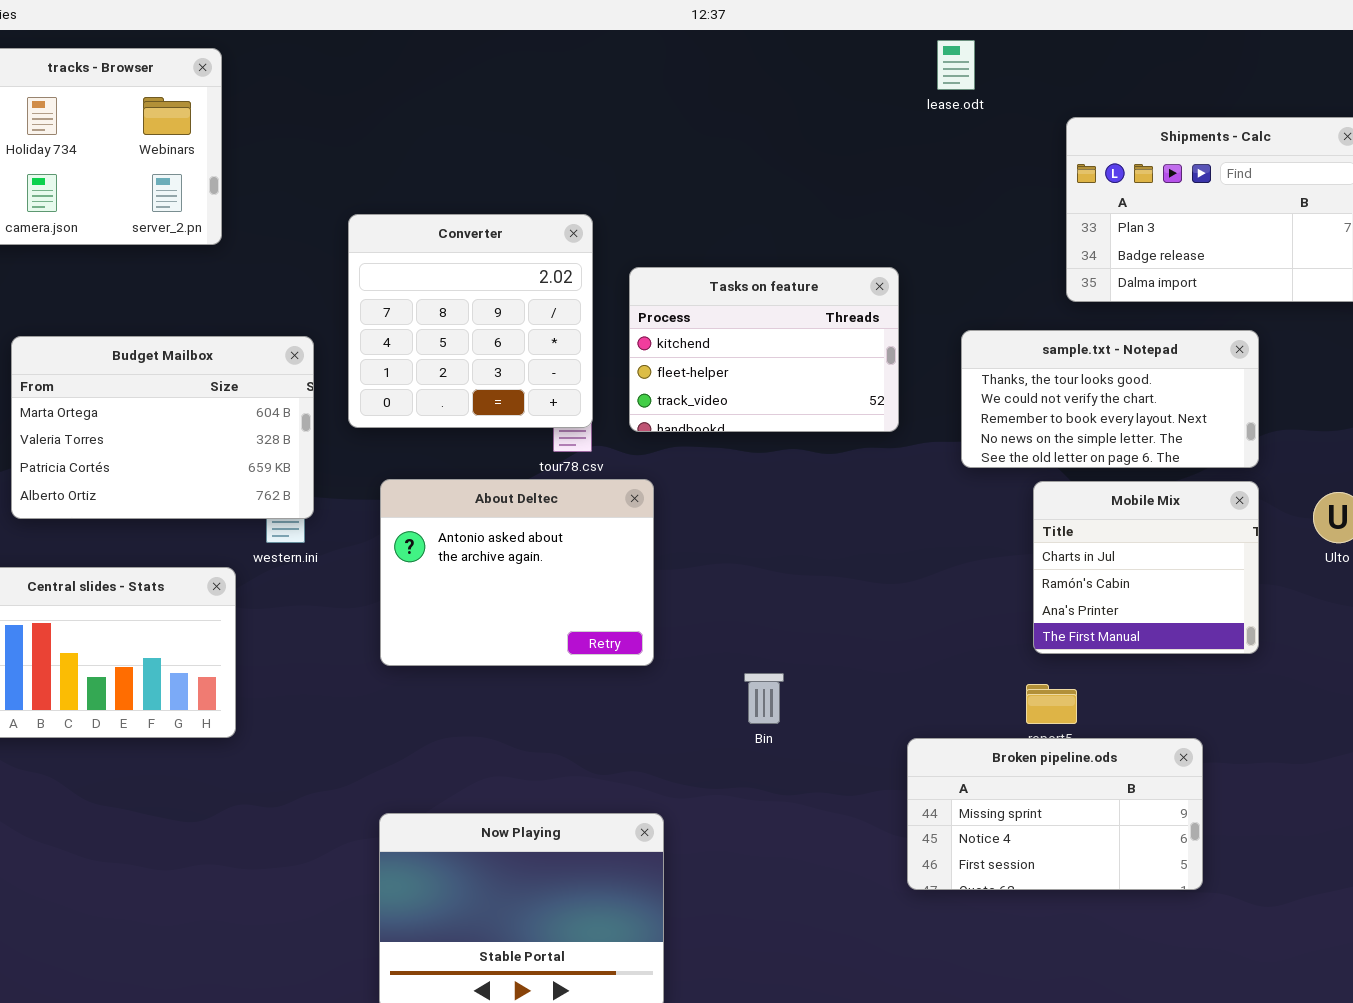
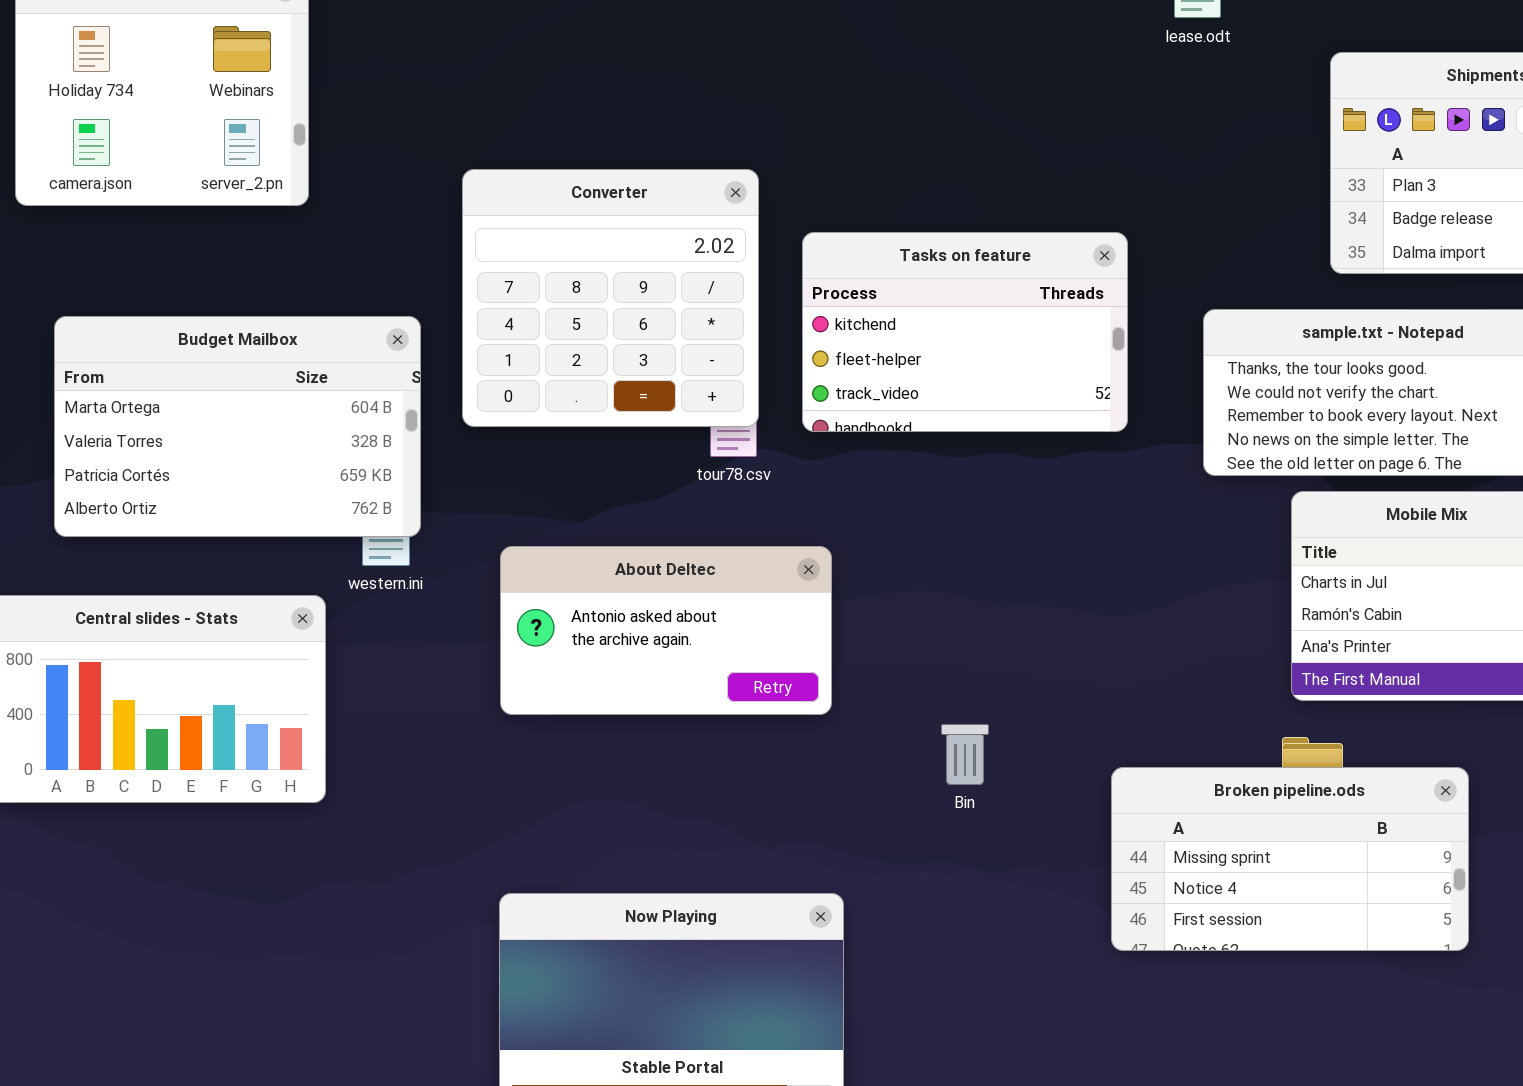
About Deltec: [380,479,654,666] -> [500,546,832,715], resized
Broken pipeline.ods: [907,738,1203,890] -> [1111,767,1469,951], moved

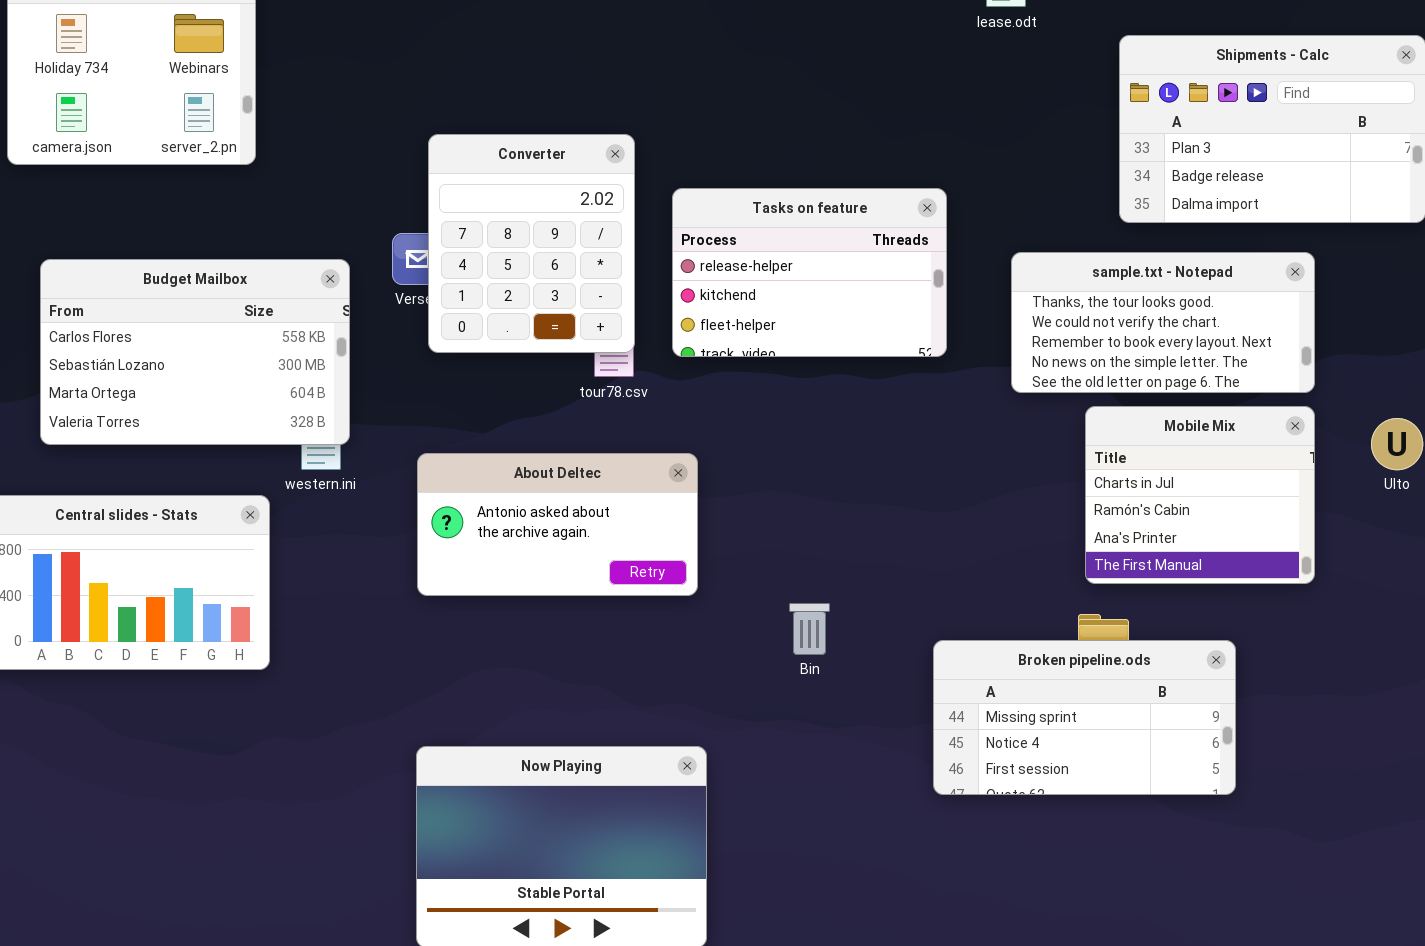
Converter: [462,169,759,427] -> [428,134,635,353], resized
Tasks on feature: [802,232,1128,432] -> [672,188,947,357], scrolled up 1 row
Budget Mailbox: [54,316,421,537] -> [40,259,350,445], scrolled up 2 rows

